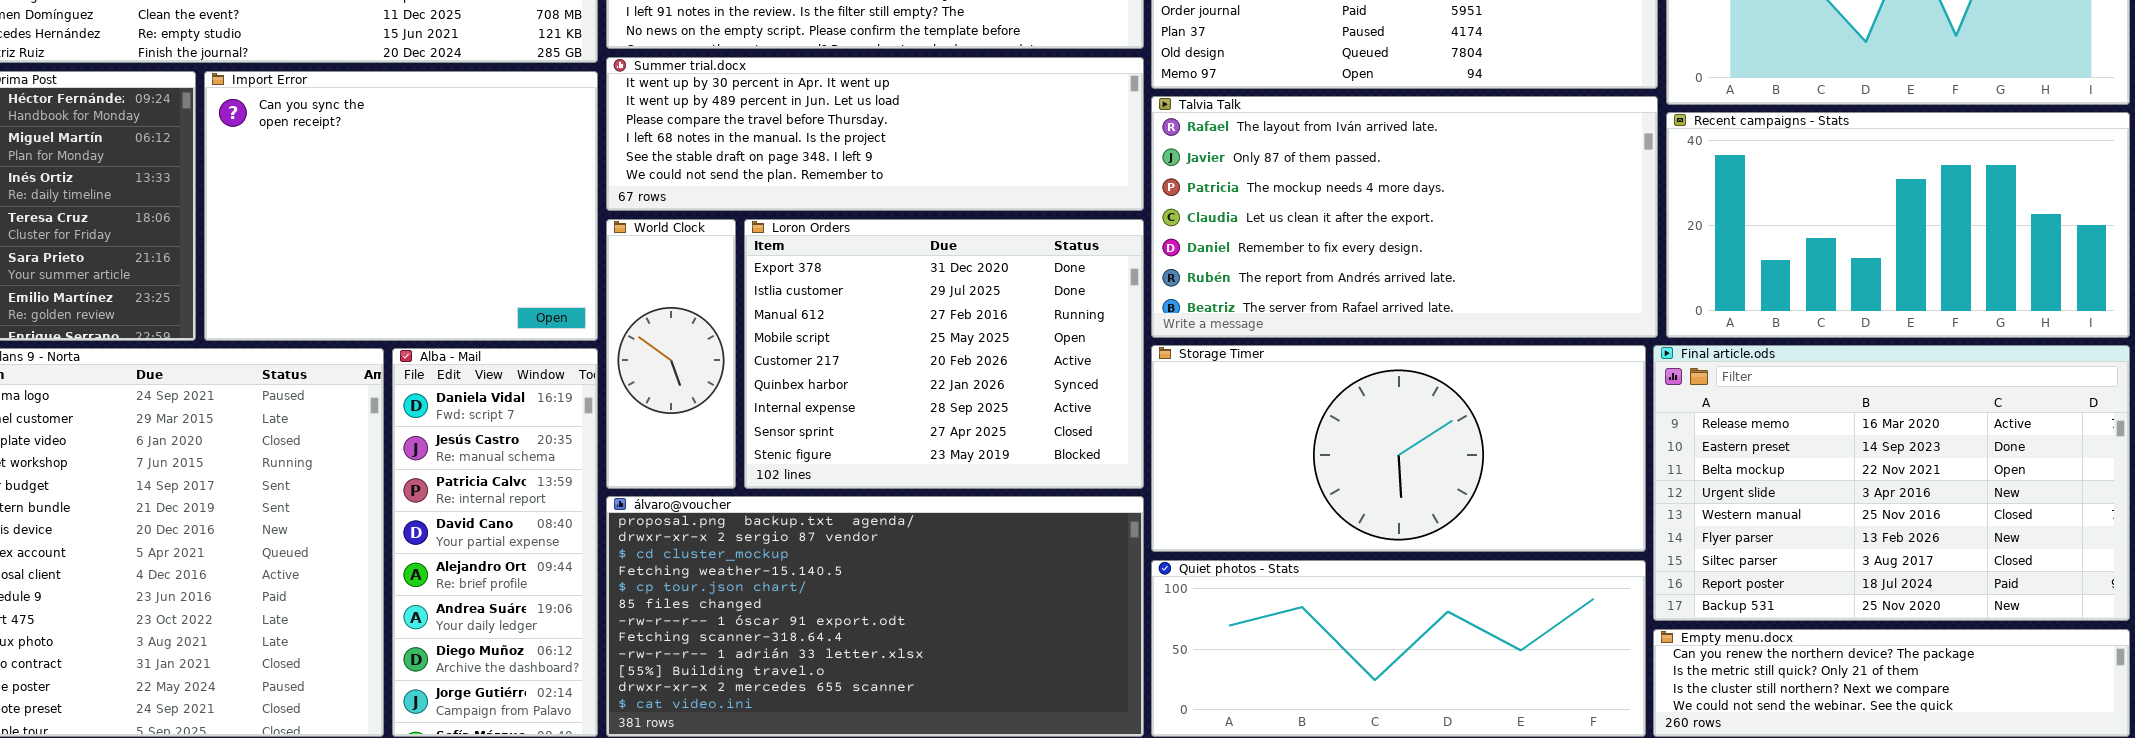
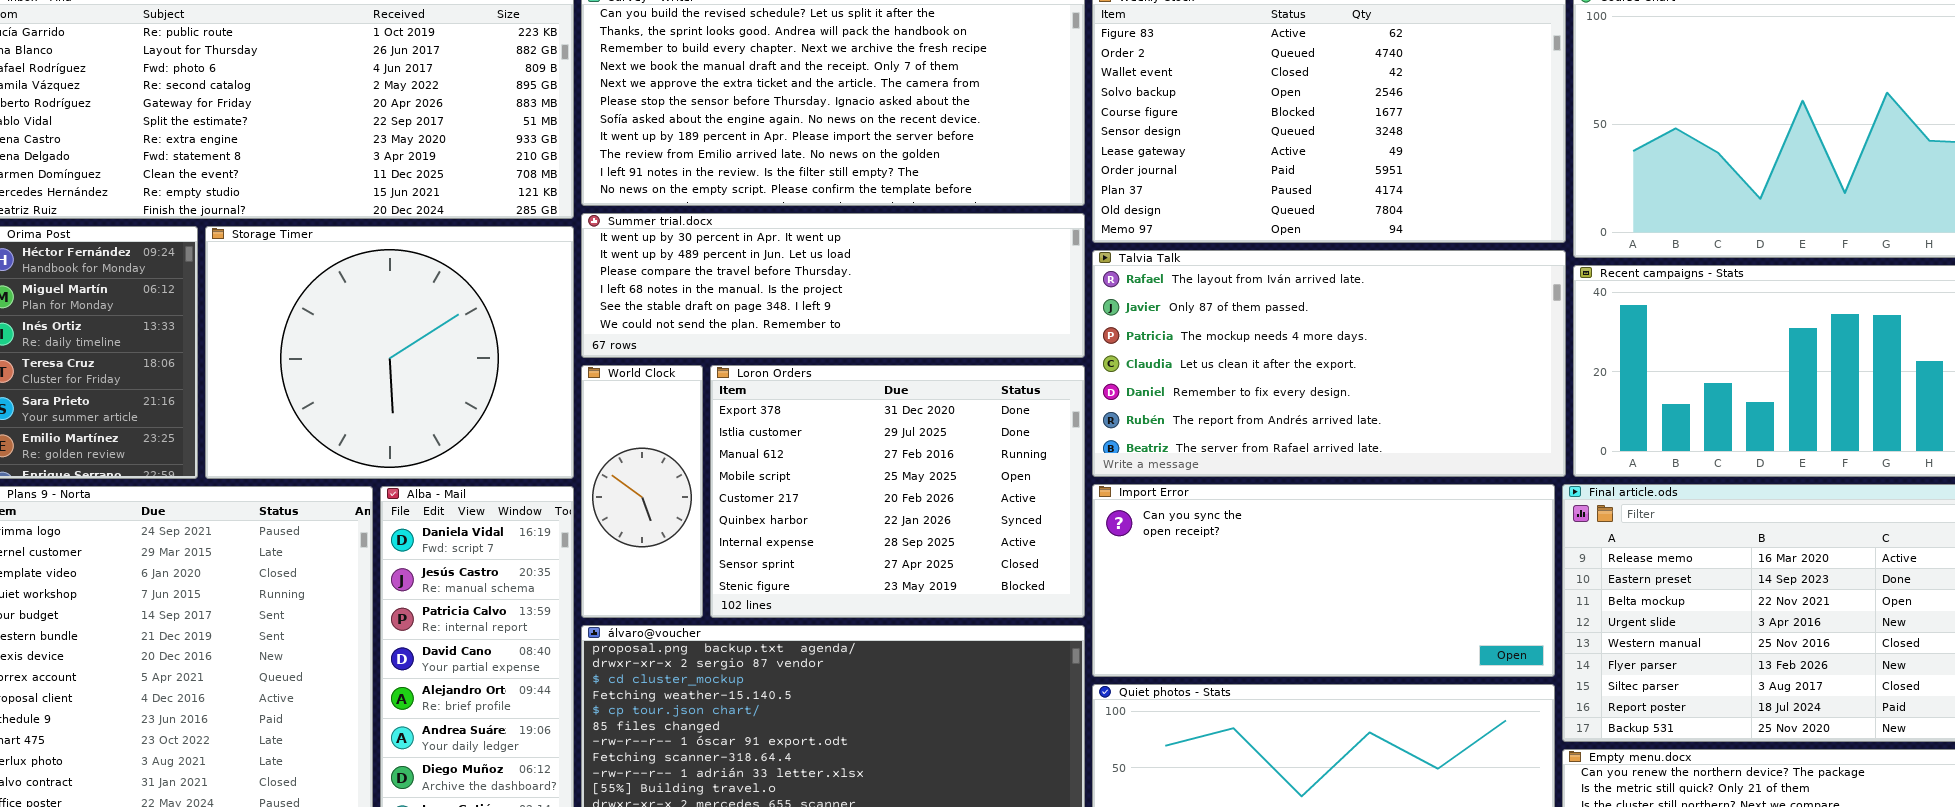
Import Error: [204,71,598,341] -> [1092,484,1555,677], moved, resized
Storage Timer: [1151,345,1646,552] -> [205,226,574,479], moved, resized

